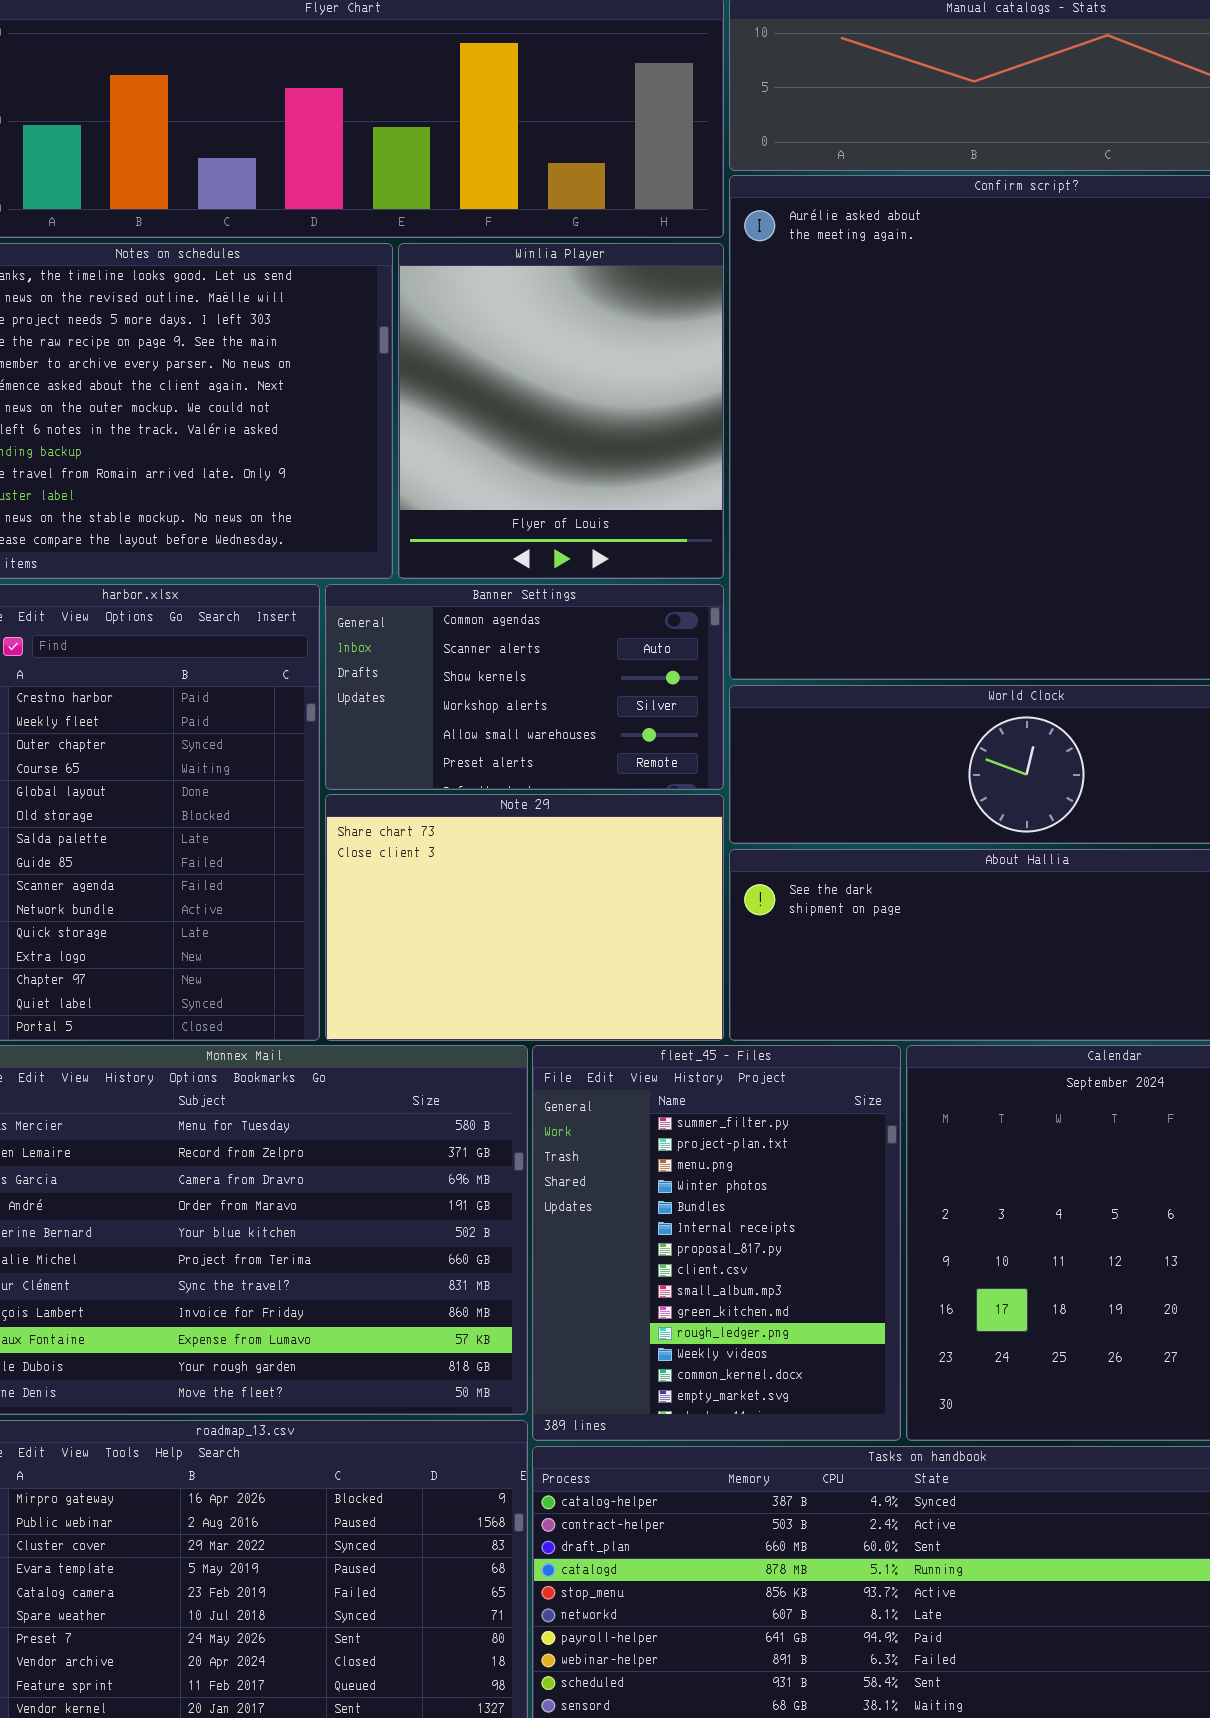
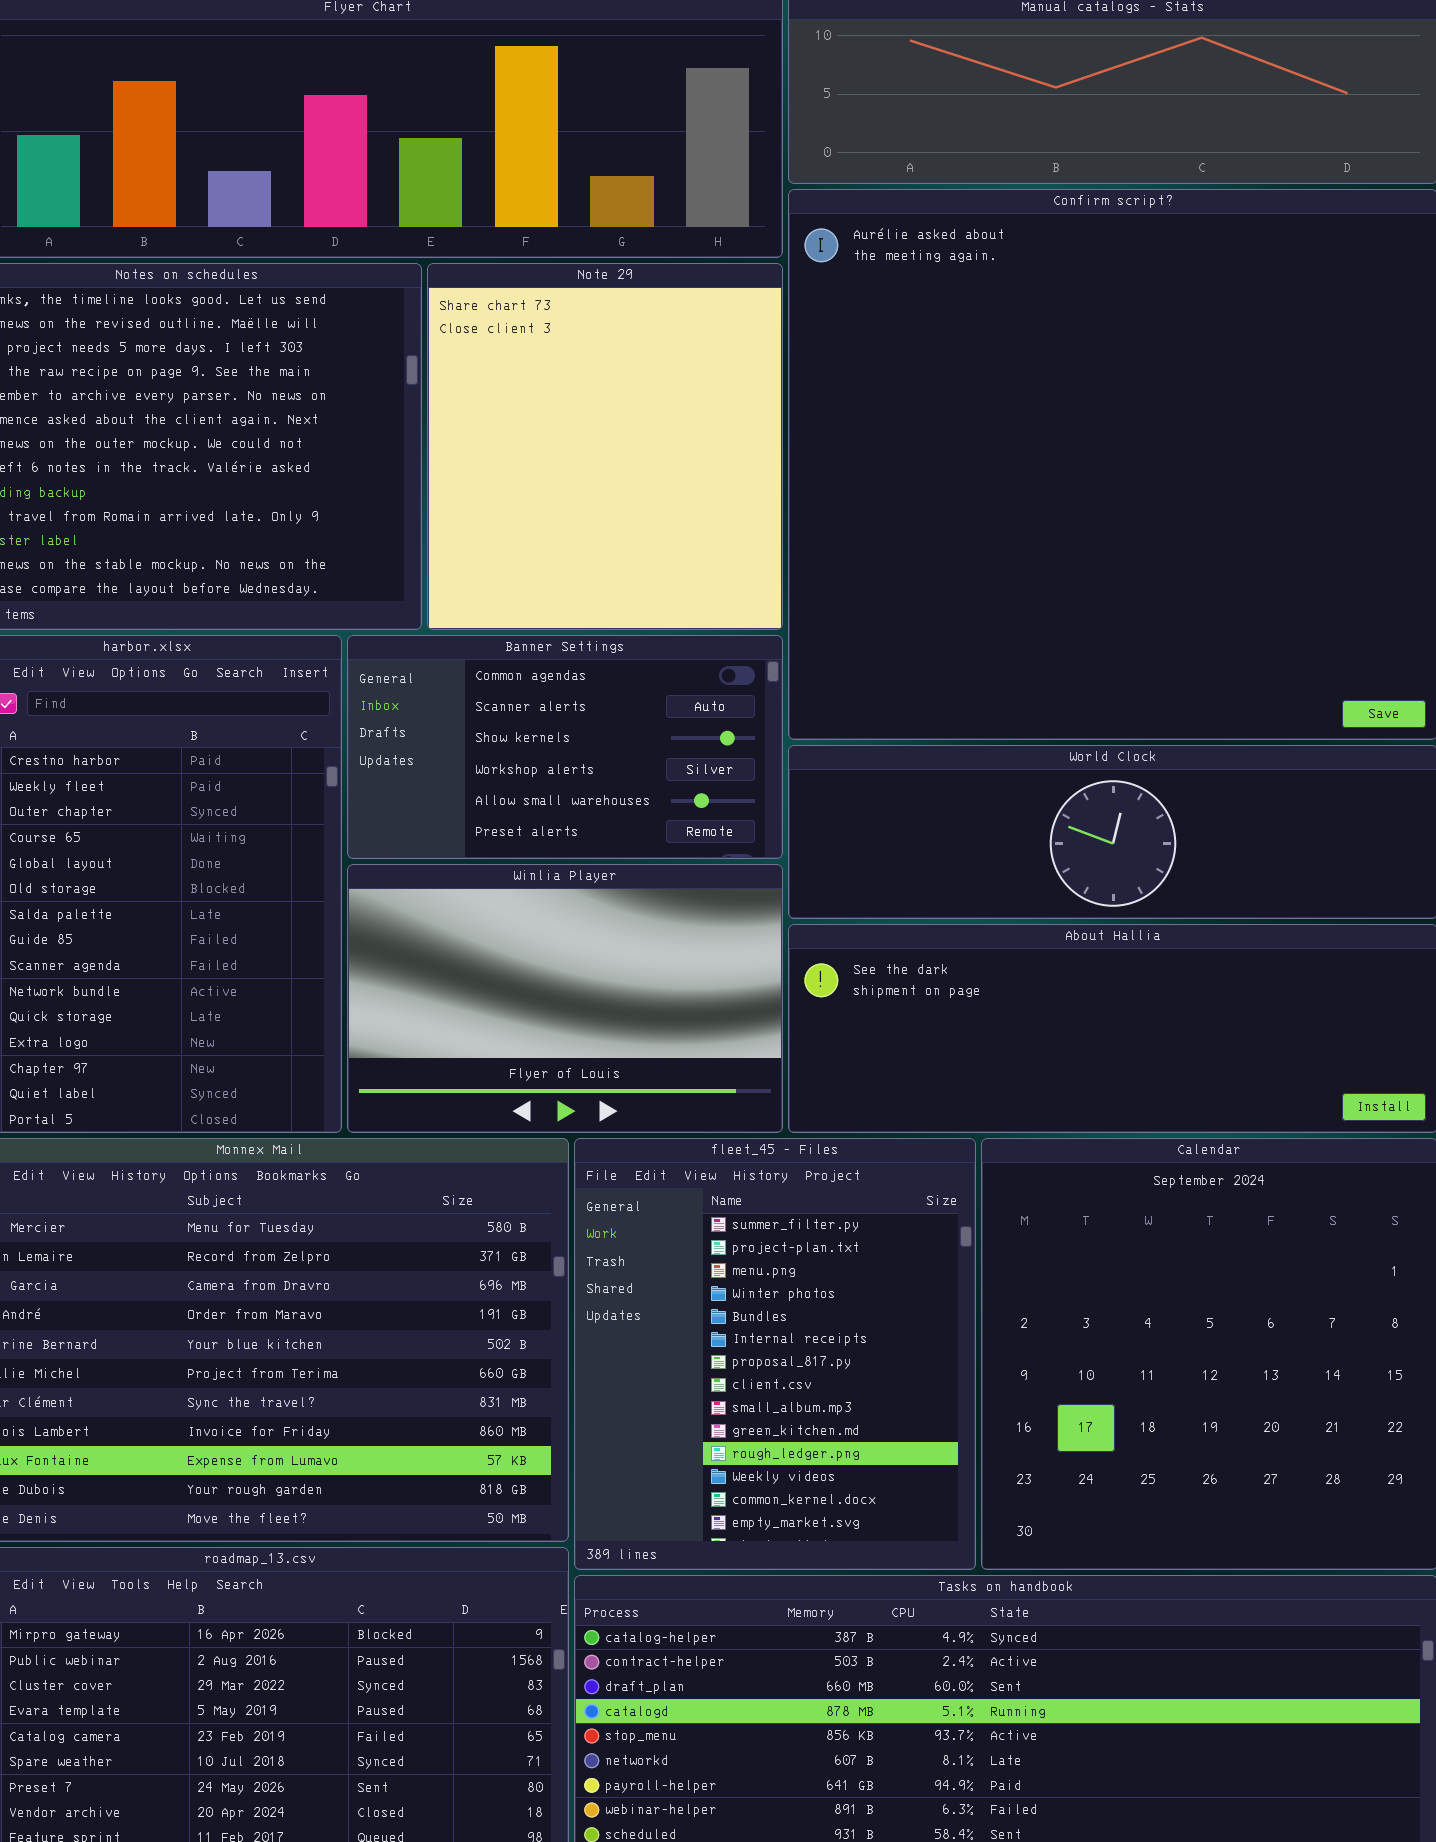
Winlia Player: [398,243,724,579] -> [347,864,783,1133], moved, resized
Note 29: [325,794,724,1041] -> [427,263,783,630], moved, resized

